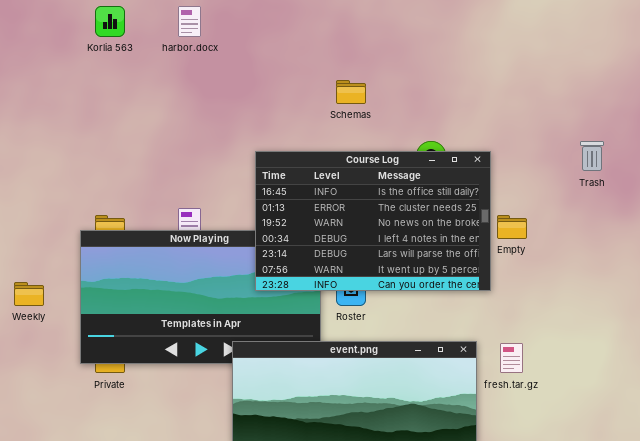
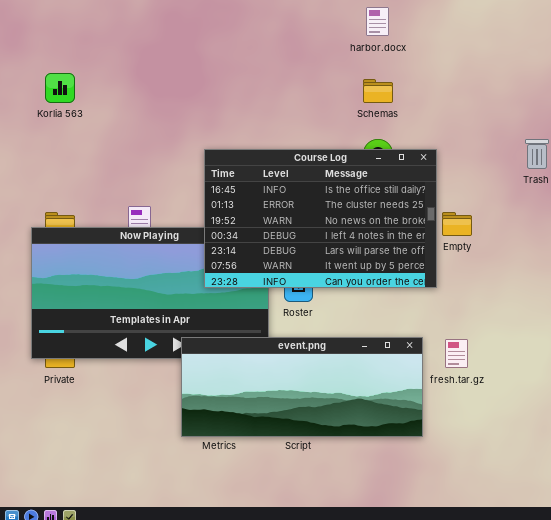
Korlia 563: [95,6,125,37] -> [45,73,75,103], moved
harbor.docx: [178,6,201,37] -> [366,7,389,36], moved
Schemas: [336,80,366,104] -> [363,79,393,103], moved

